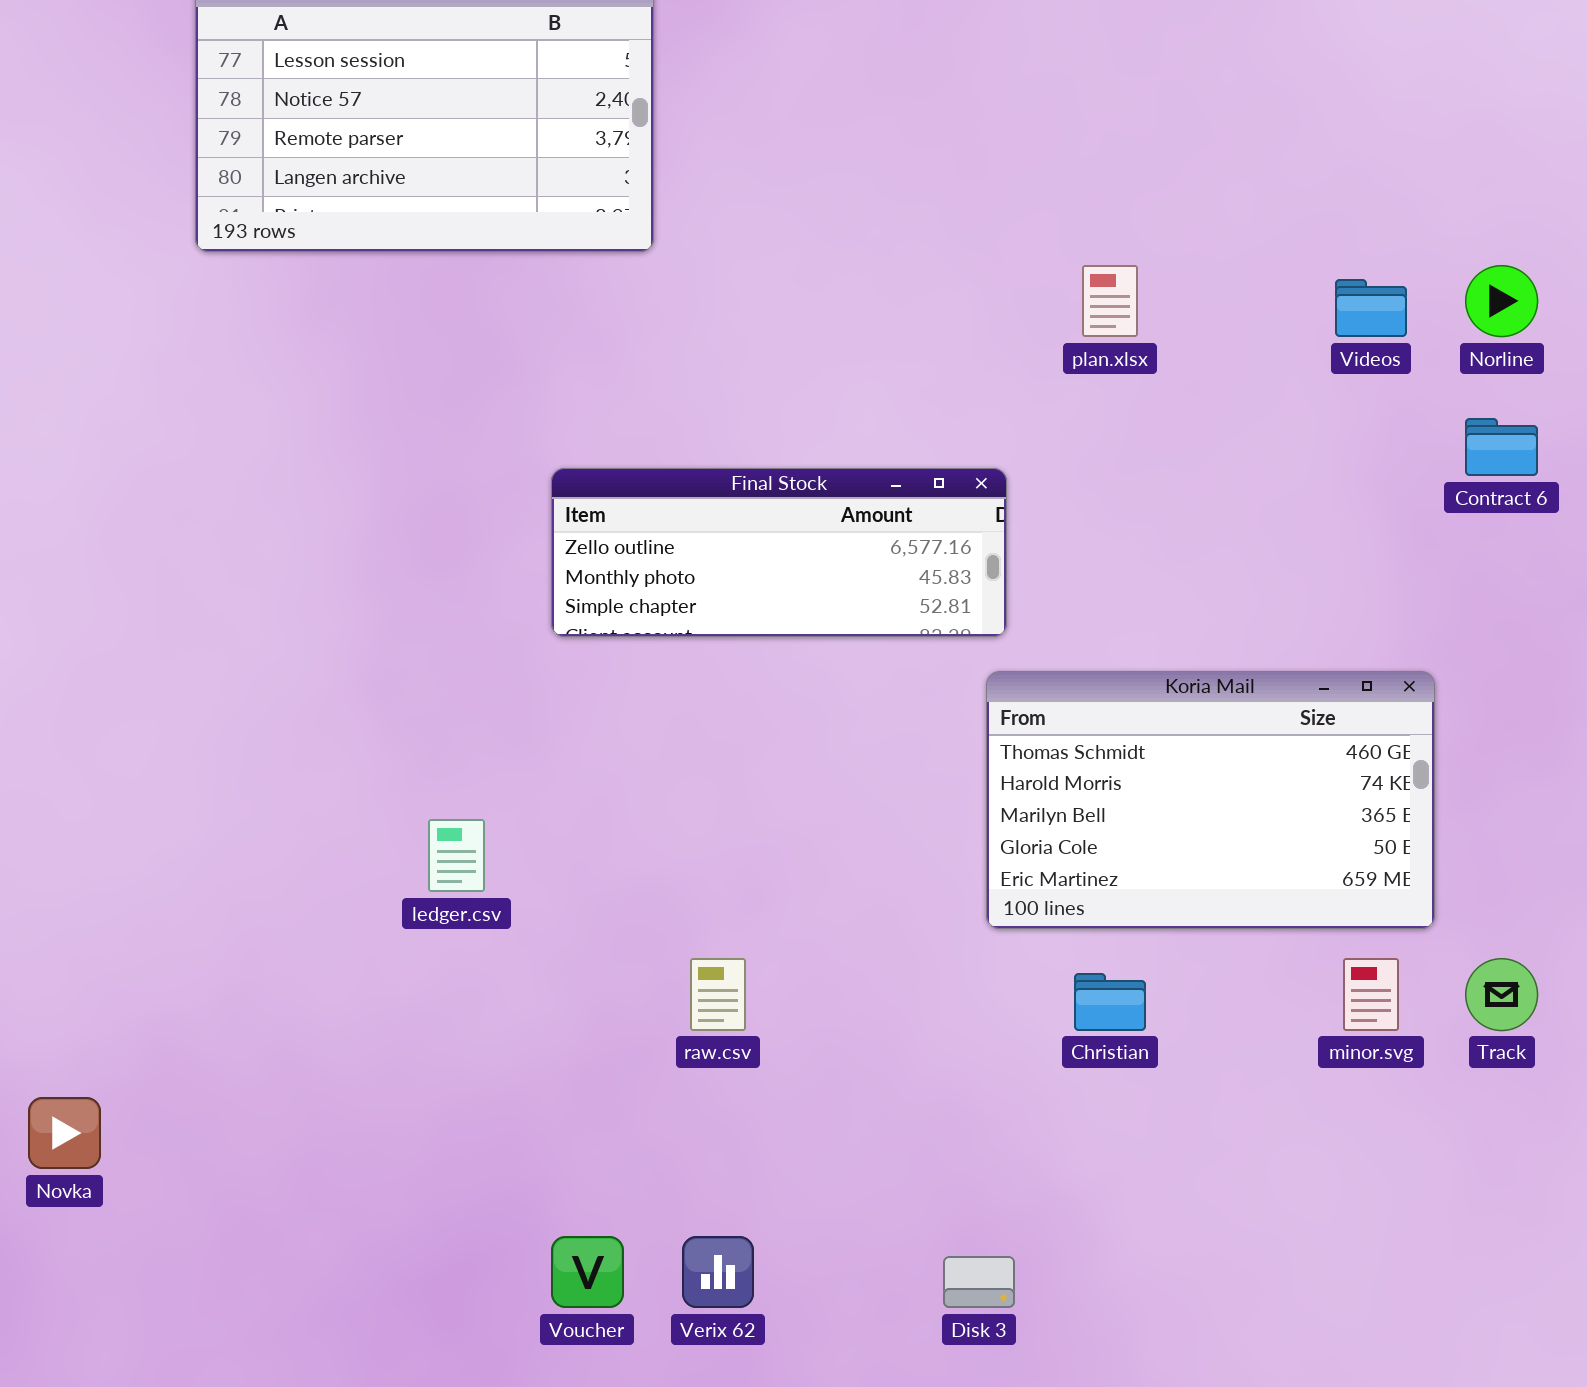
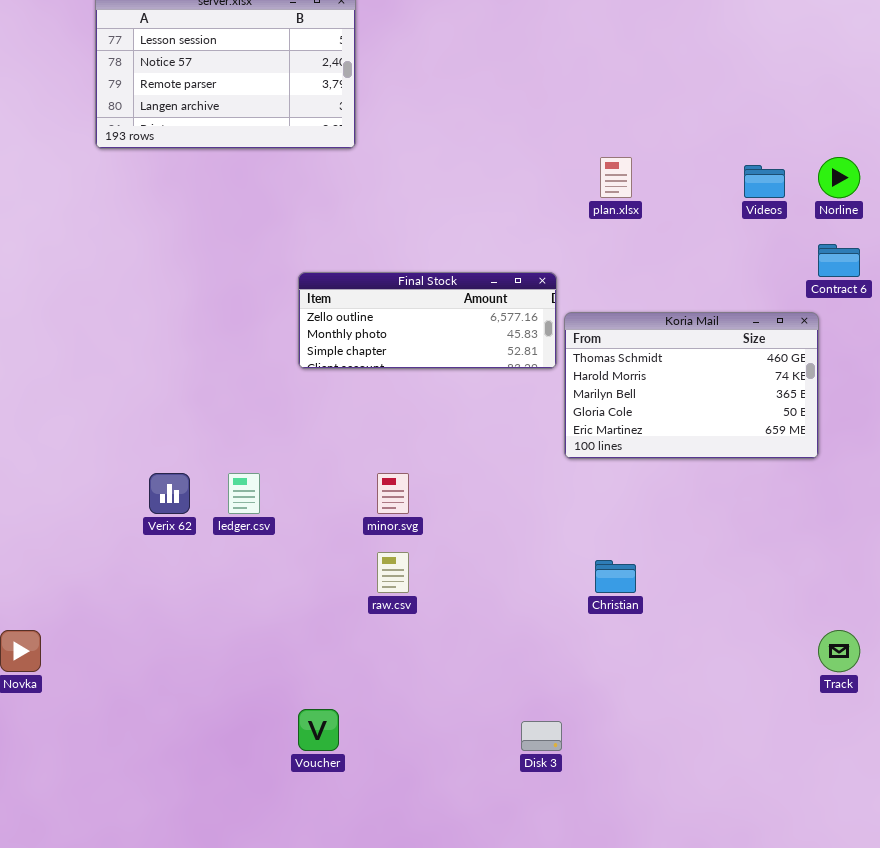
Koria Mail: [986,671,1435,929] -> [564,312,819,459], moved
minor.svg: [1343,958,1399,1031] -> [377,473,409,514], moved
Track: [1465,958,1538,1031] -> [818,630,860,672], moved
Verix 62: [682,1236,754,1308] -> [149,473,190,514], moved

